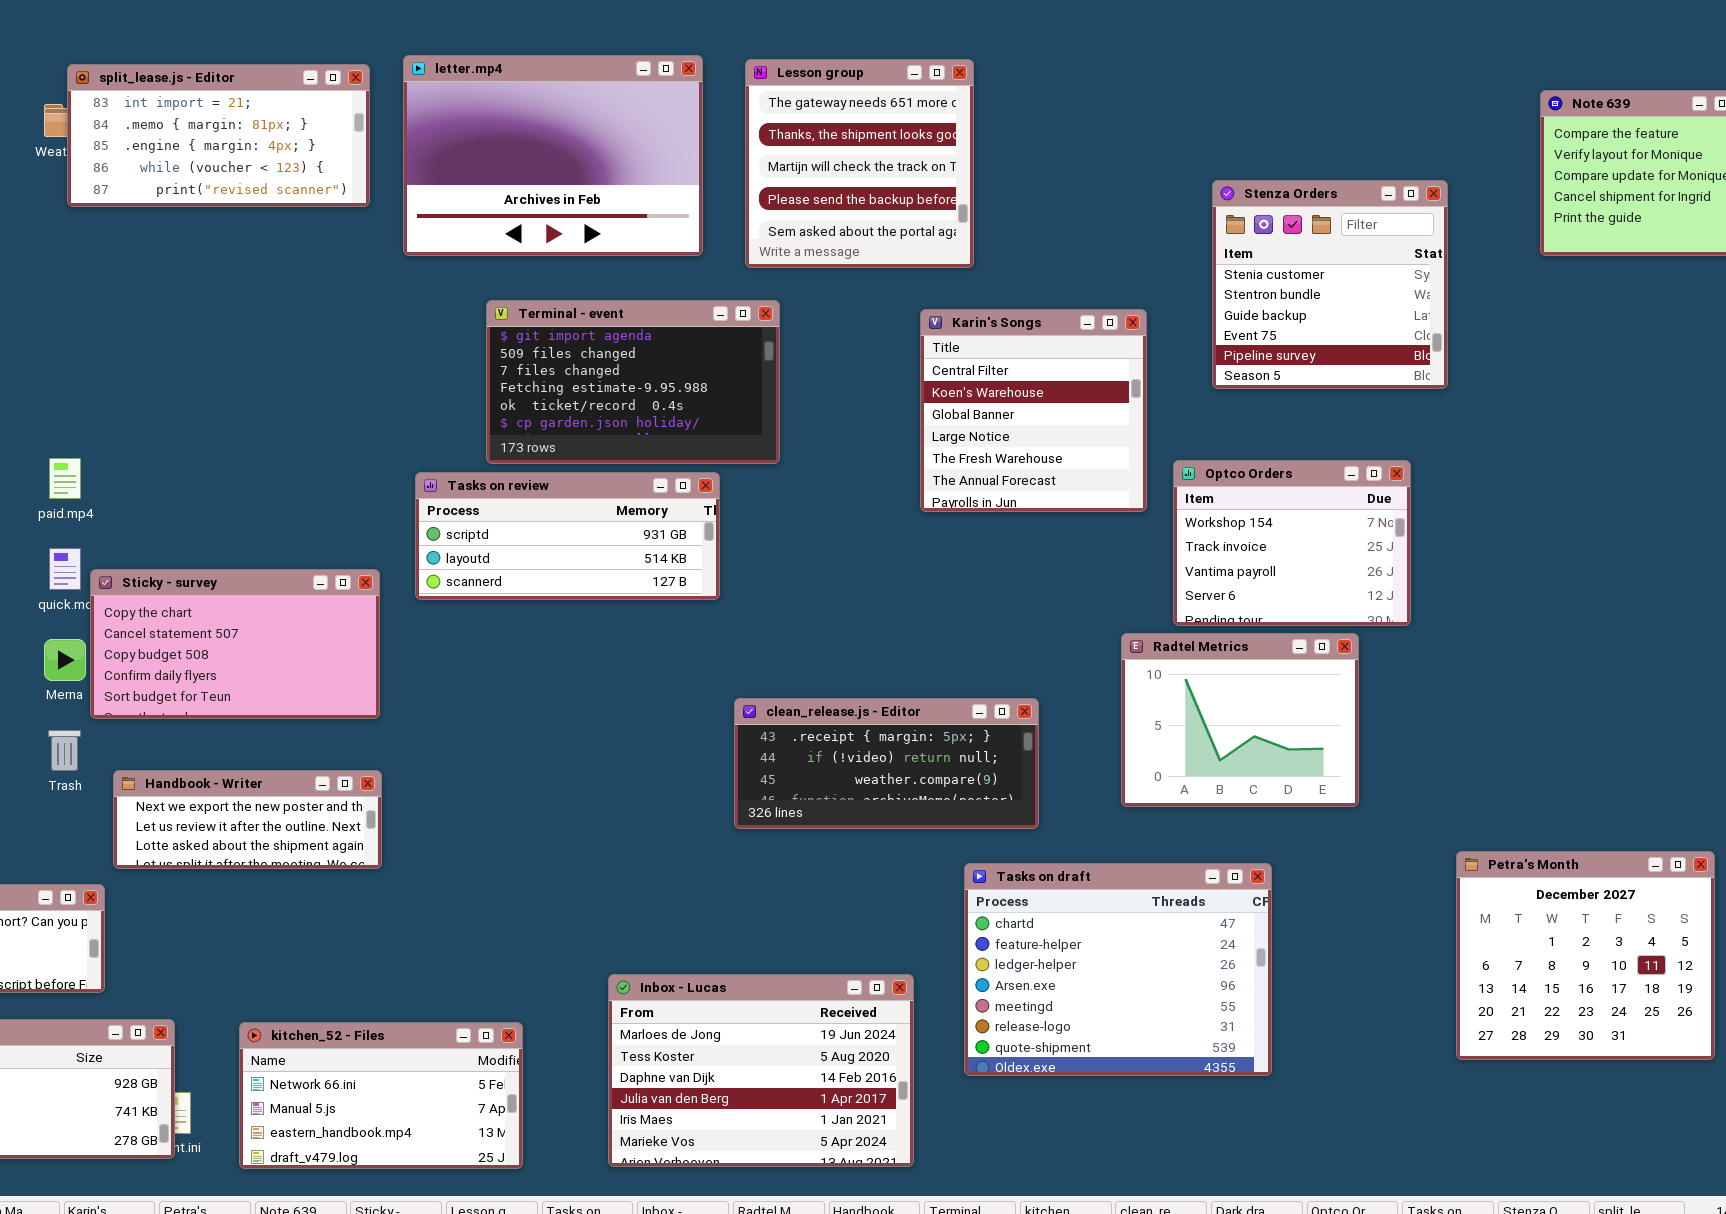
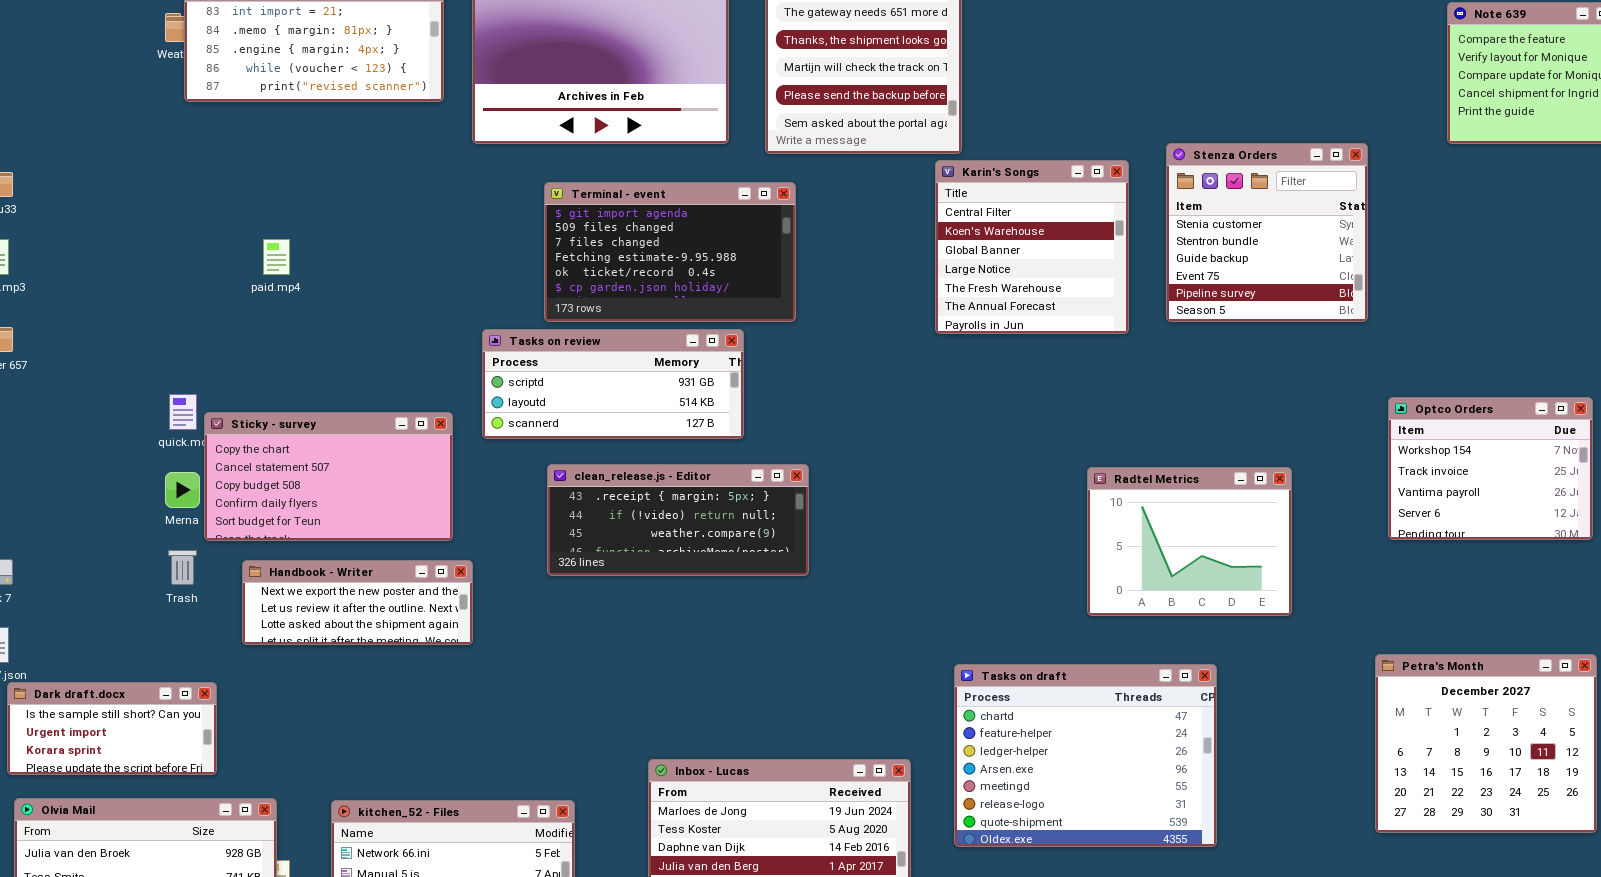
Stenza Orders: [1212,180,1448,389] -> [1166,143,1368,322], moved
Karin's Songs: [920,309,1147,512] -> [935,160,1129,334], moved
paid.mp4: [49,458,81,499] -> [263,239,290,275], moved
Optco Orders: [1173,460,1411,626] -> [1388,397,1593,540], moved
clean_release.js - Editor: [734,698,1039,829] -> [547,464,809,576], moved
Handbook - Writer: [113,770,382,869] -> [242,560,473,645], moved

